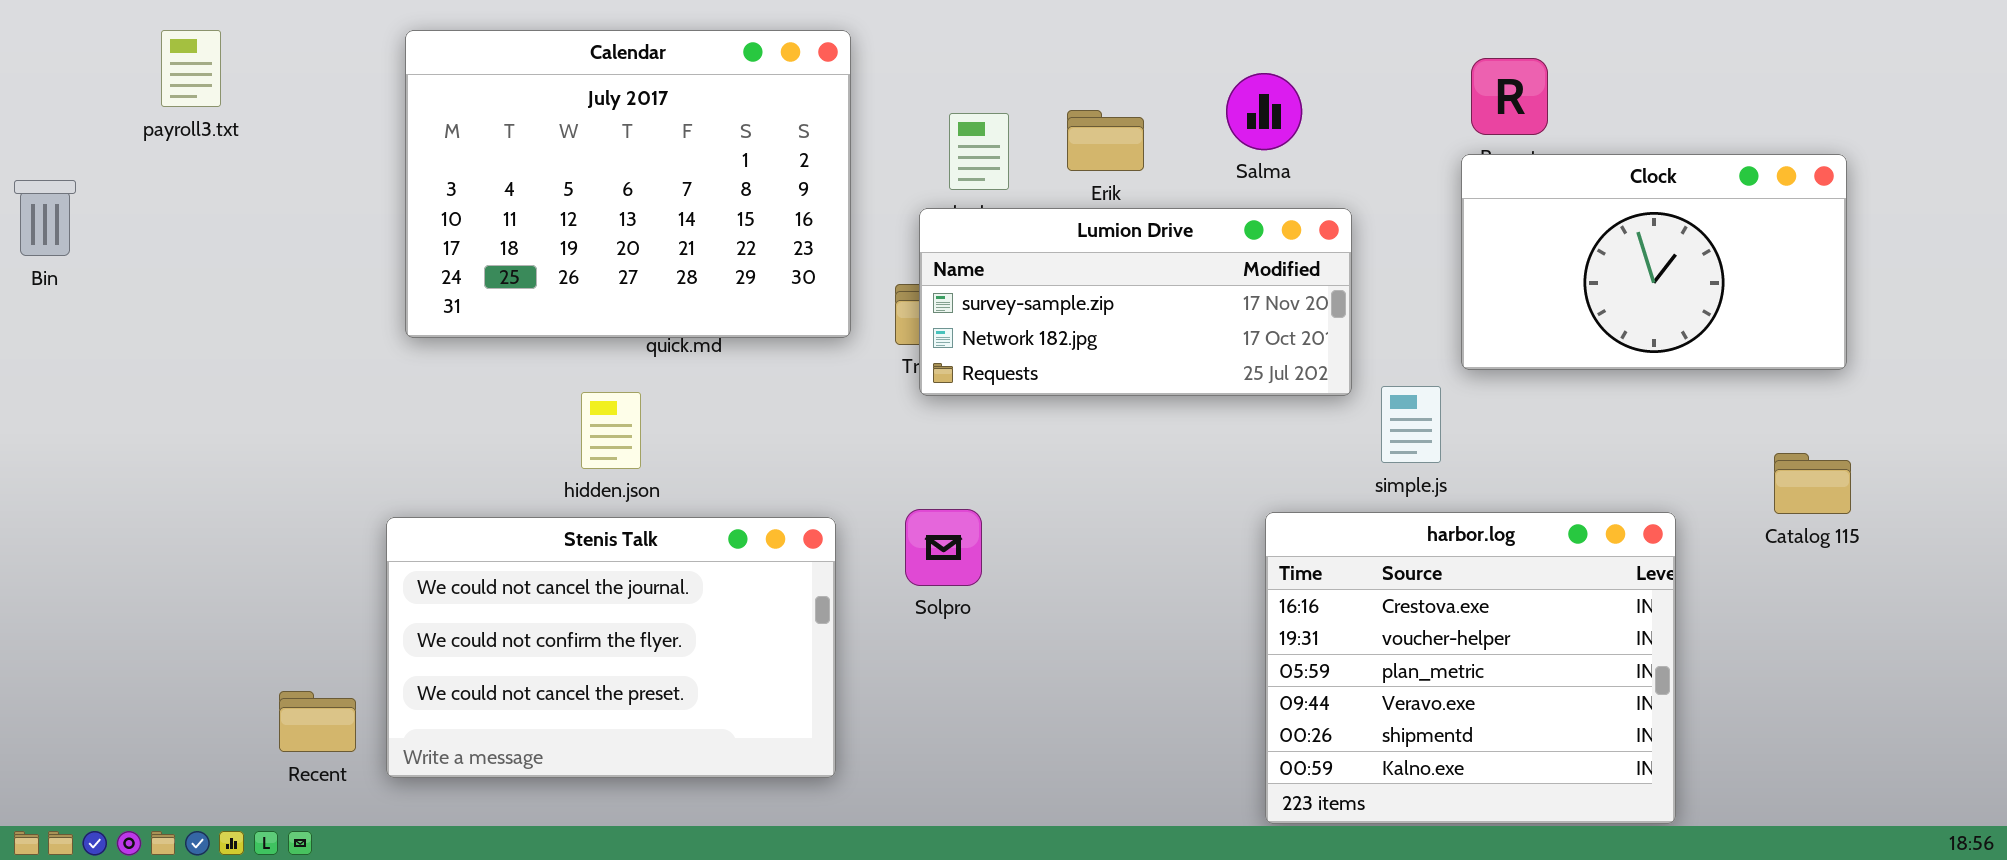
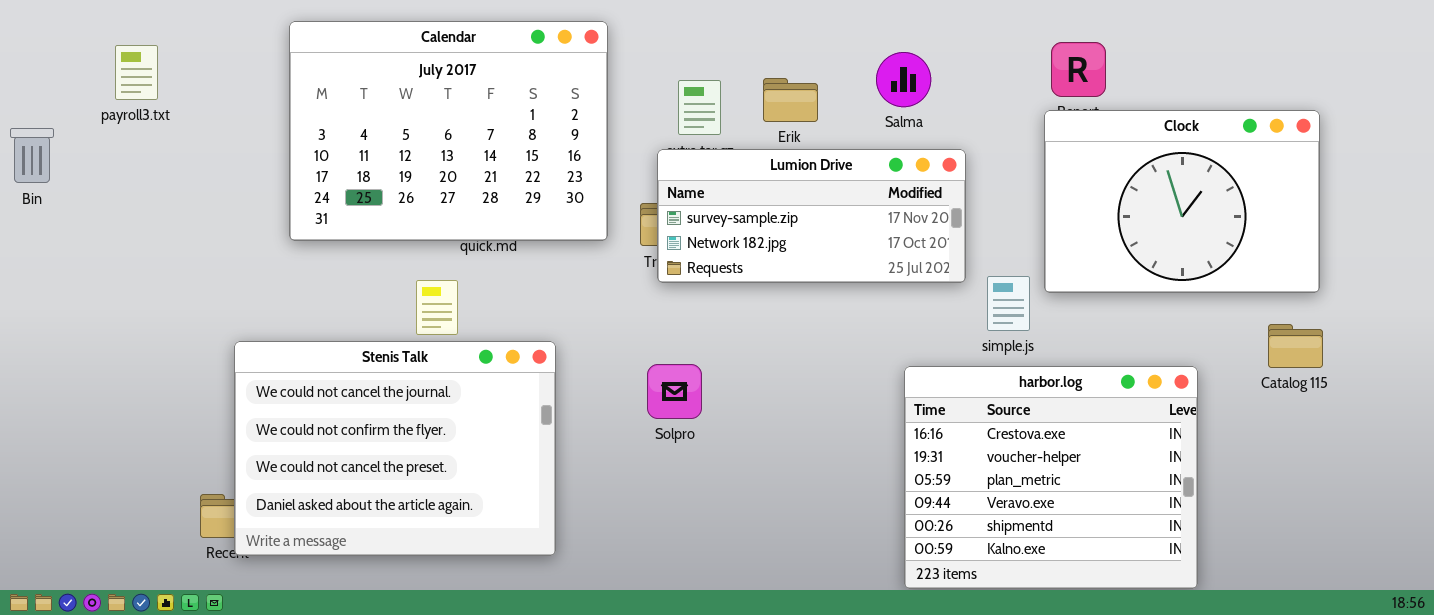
payroll3.txt: [161,30,221,107] -> [115,45,158,100], moved
Clock: [1461,154,1847,370] -> [1044,110,1320,293], resized
Stenis Talk: [386,517,836,778] -> [234,341,556,556], moved, resized

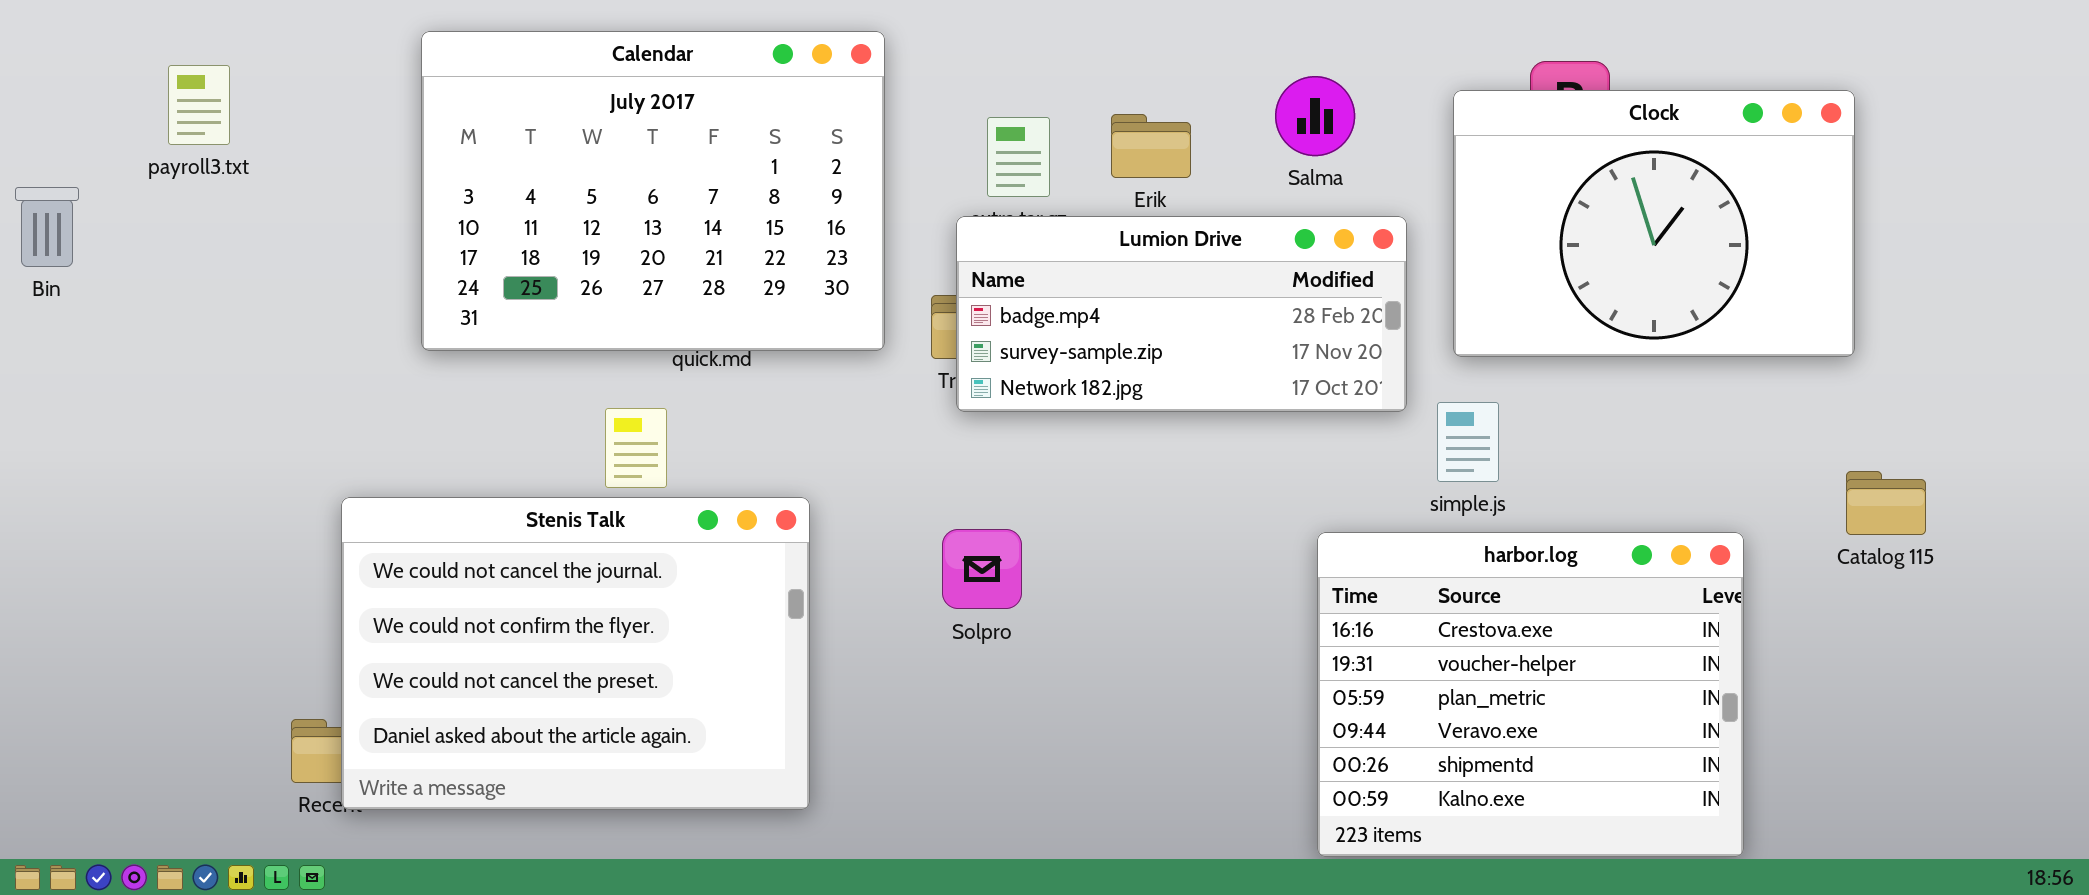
Clock: [1044,110,1320,293] -> [1453,90,1855,357], moved
Lumion Drive: [657,149,966,283] -> [956,216,1407,412], scrolled up 1 row

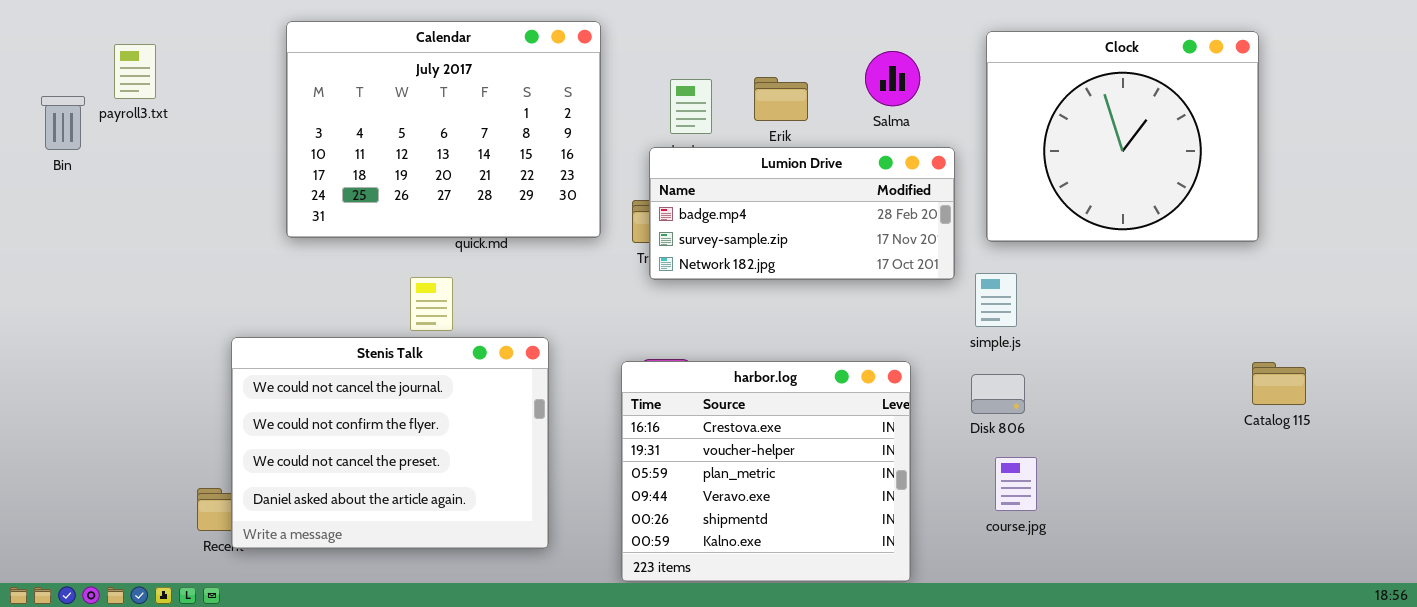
Clock: [1453,90,1855,357] -> [986,31,1259,242], resized
Bin: [15,187,79,267] -> [41,96,85,150], moved
Catalog 115: [1846,471,1926,535] -> [1252,362,1306,405], moved
harbor.log: [1317,532,1744,857] -> [621,361,911,582], moved

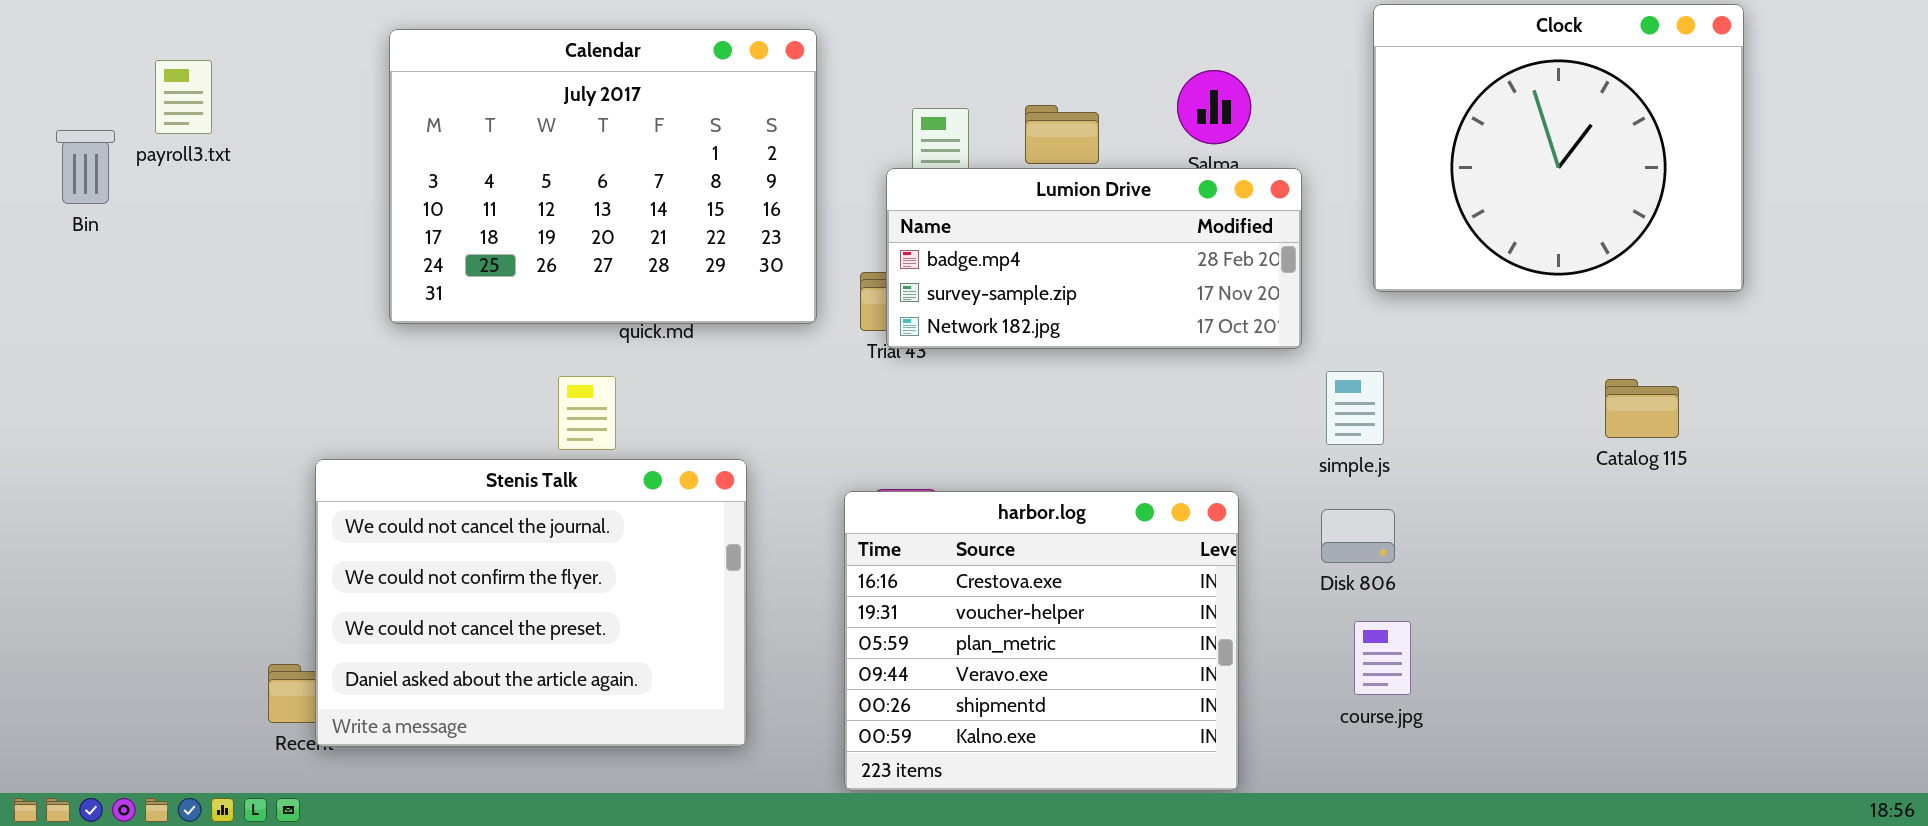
Clock: [986,31,1259,242] -> [1373,4,1744,292], moved
Lumion Drive: [649,147,955,280] -> [886,168,1302,349], moved
Catalog 115: [1252,362,1306,405] -> [1605,379,1679,438], moved

